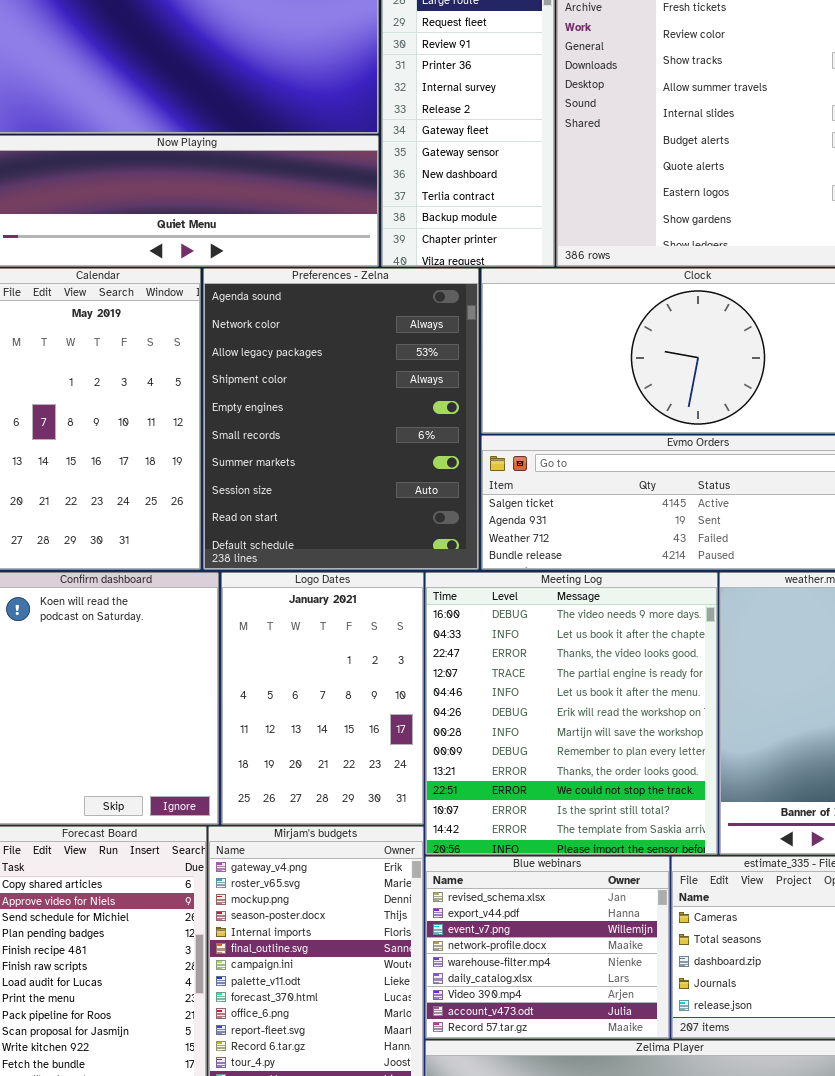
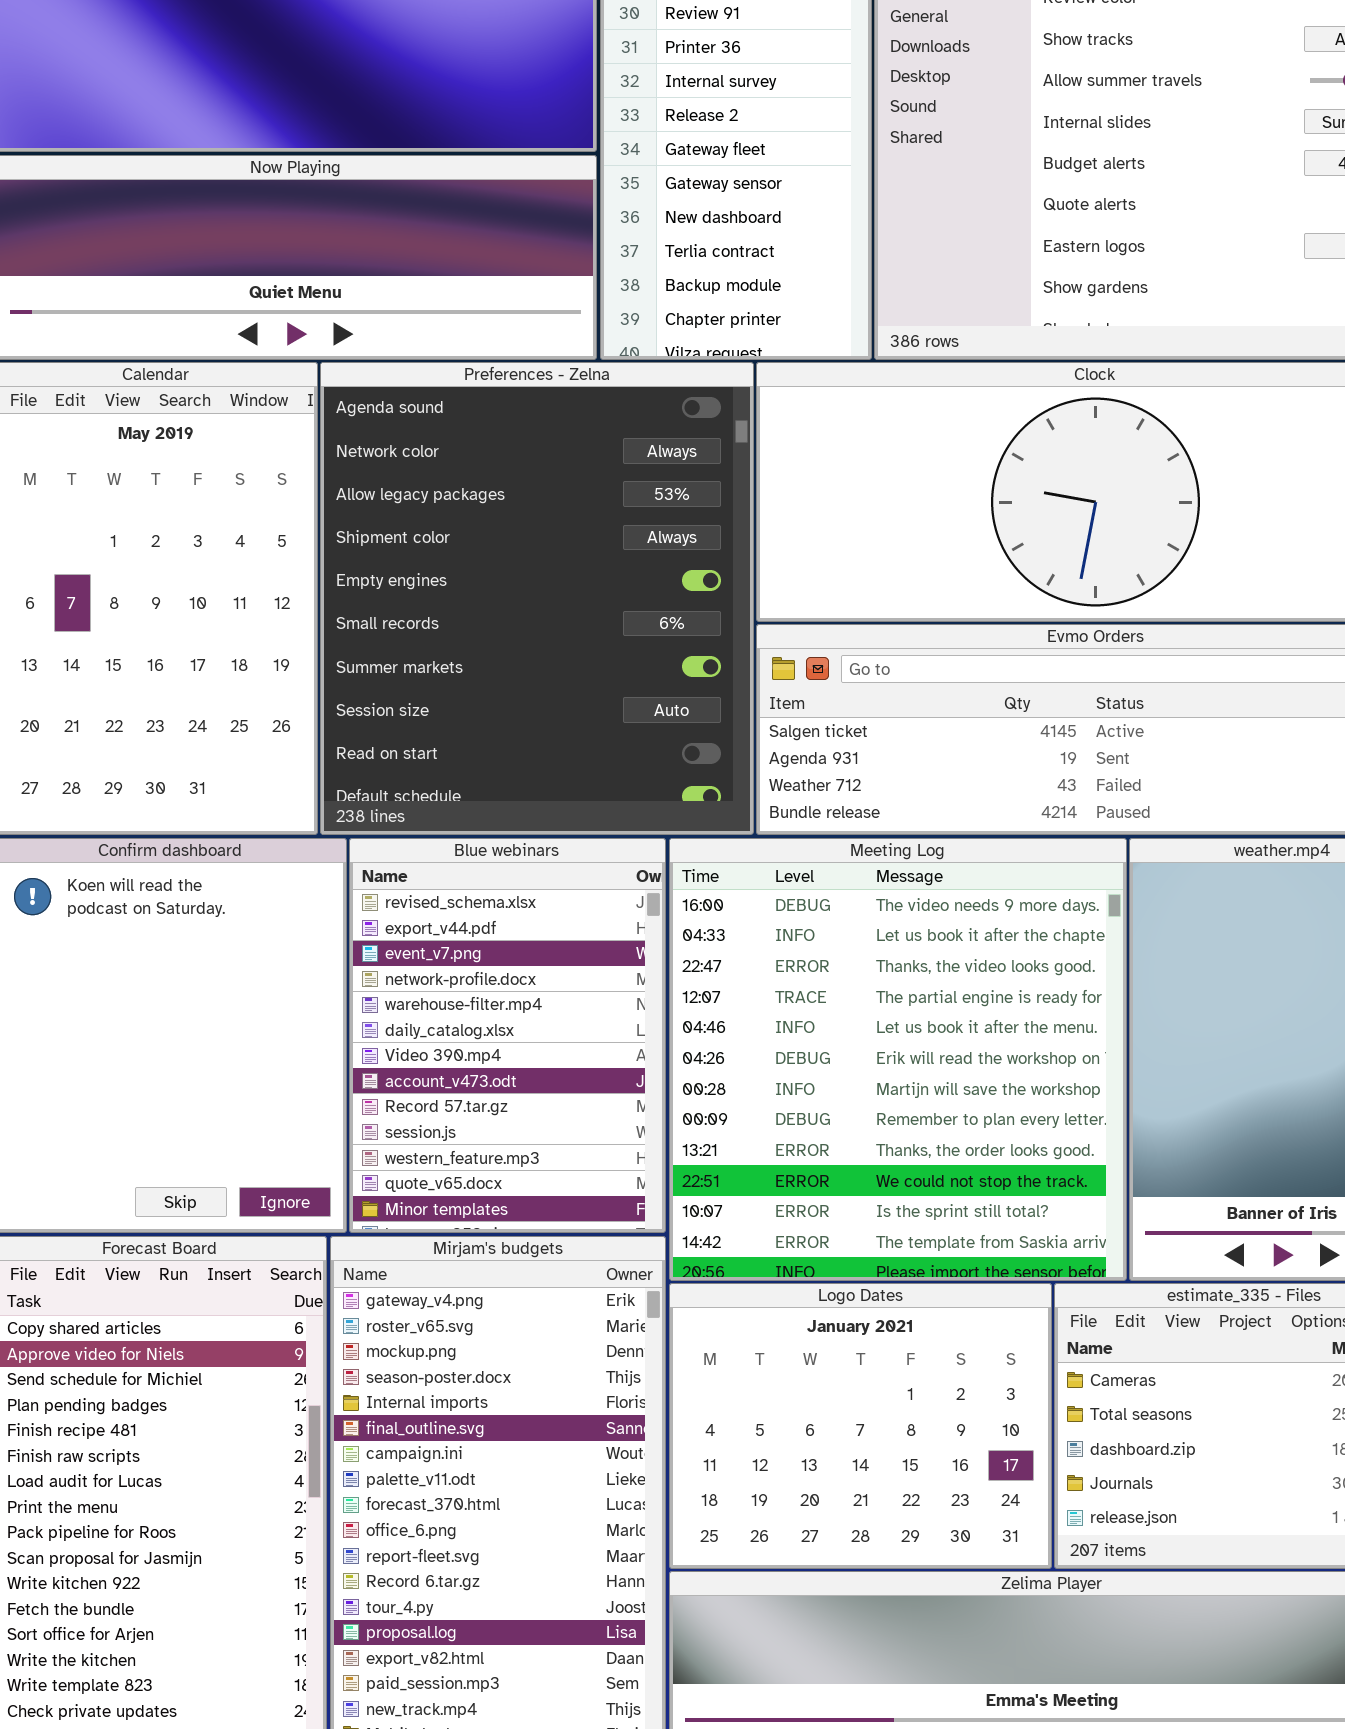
Logo Dates: [221,572,424,825] -> [669,1283,1052,1569], moved, resized
Blue webinars: [425,856,670,1039] -> [349,838,666,1233], moved, resized

